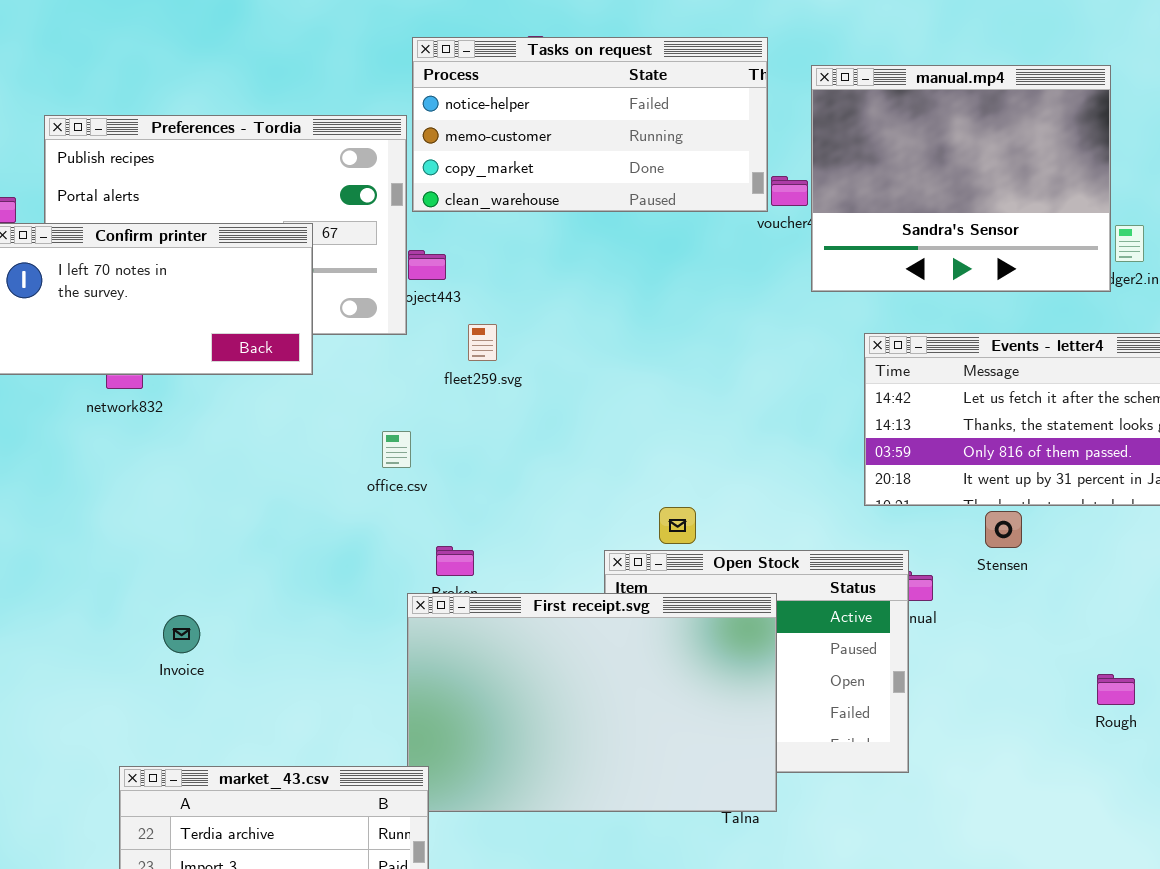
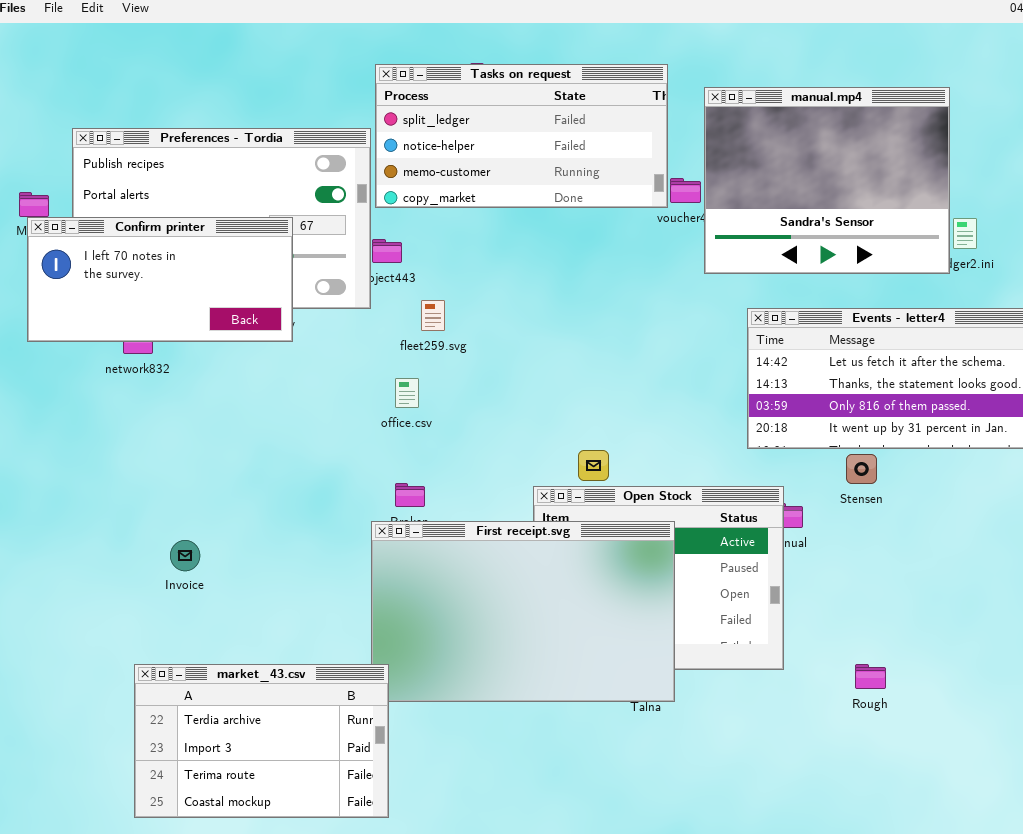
Tasks on request: [412,37,768,212] -> [375,64,668,208], scrolled up 1 row
office.csv: [382,431,411,468] -> [395,378,419,408], moved
Rough: [1097,674,1135,705] -> [855,664,886,689], moved

